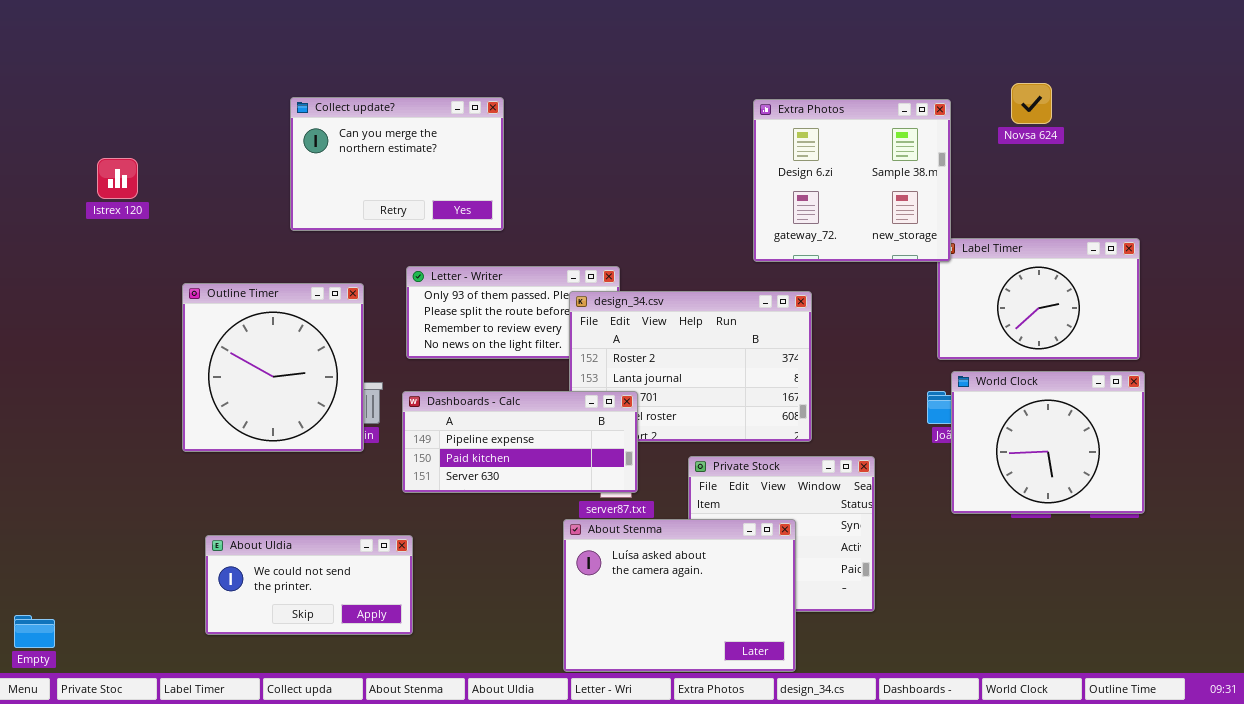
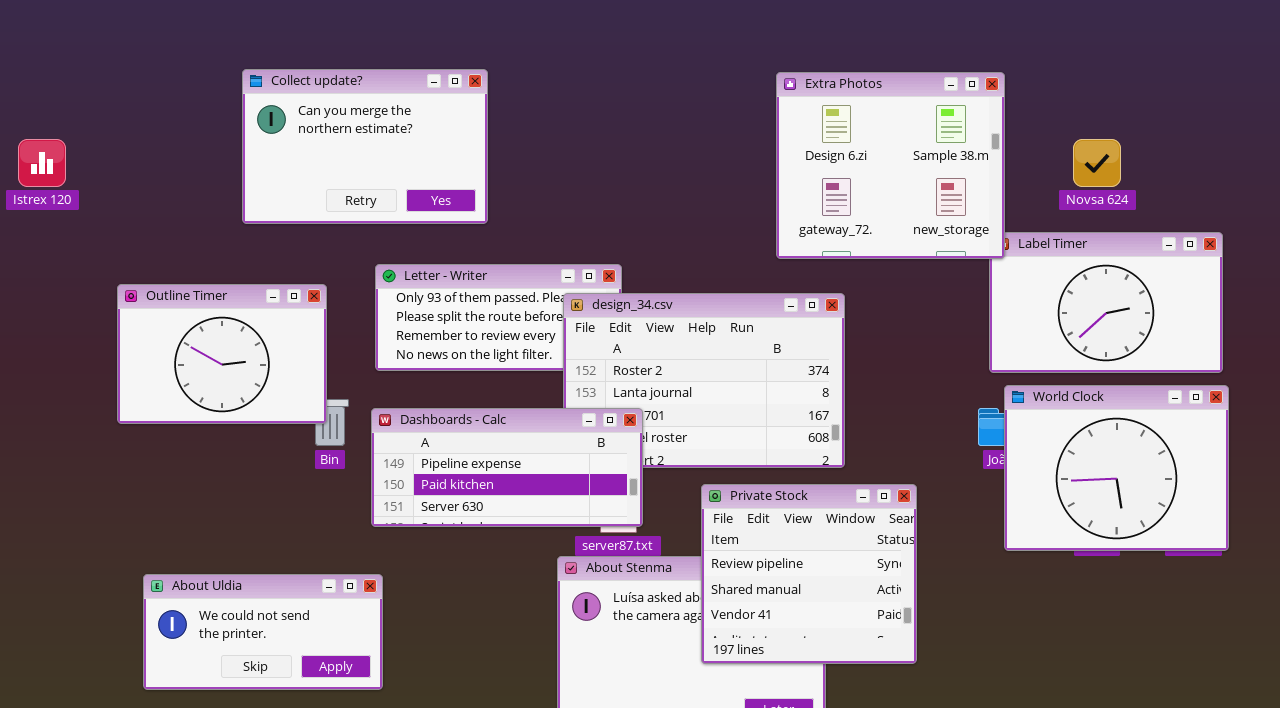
Novsa 624: [1011,83,1052,124] -> [1073,139,1121,187], moved
Outline Timer: [182,283,364,452] -> [117,284,327,424], resized
Private Stock: [688,456,875,612] -> [701,484,917,664], raised

